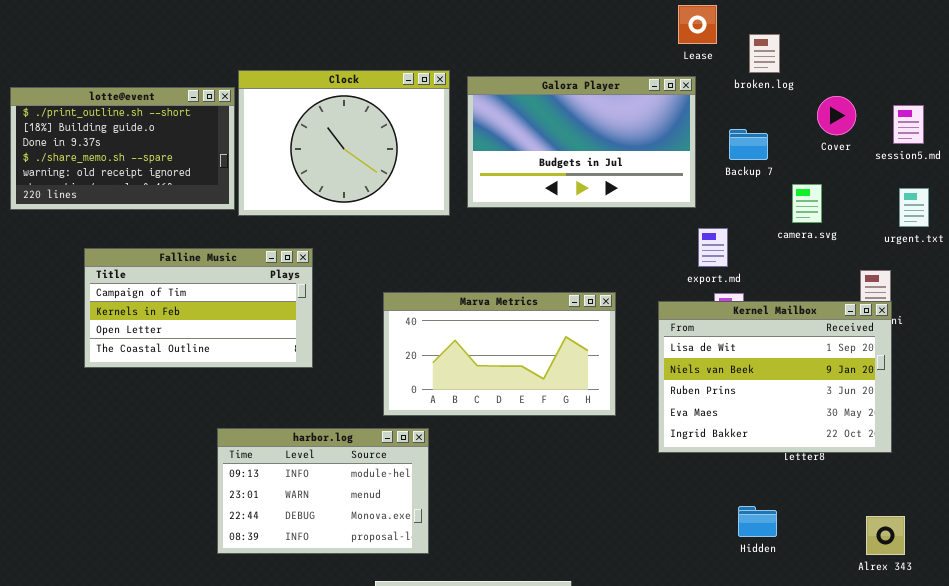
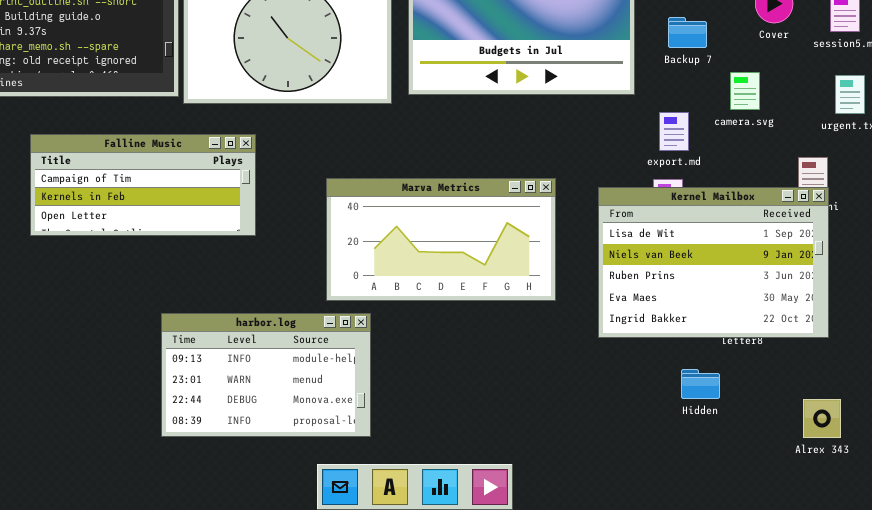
export.md: [698,228,728,267] -> [659,112,689,151], moved
Falline Music: [84,248,313,368] -> [30,134,256,236], resized
Hidden: [738,506,777,537] -> [681,369,720,399], moved

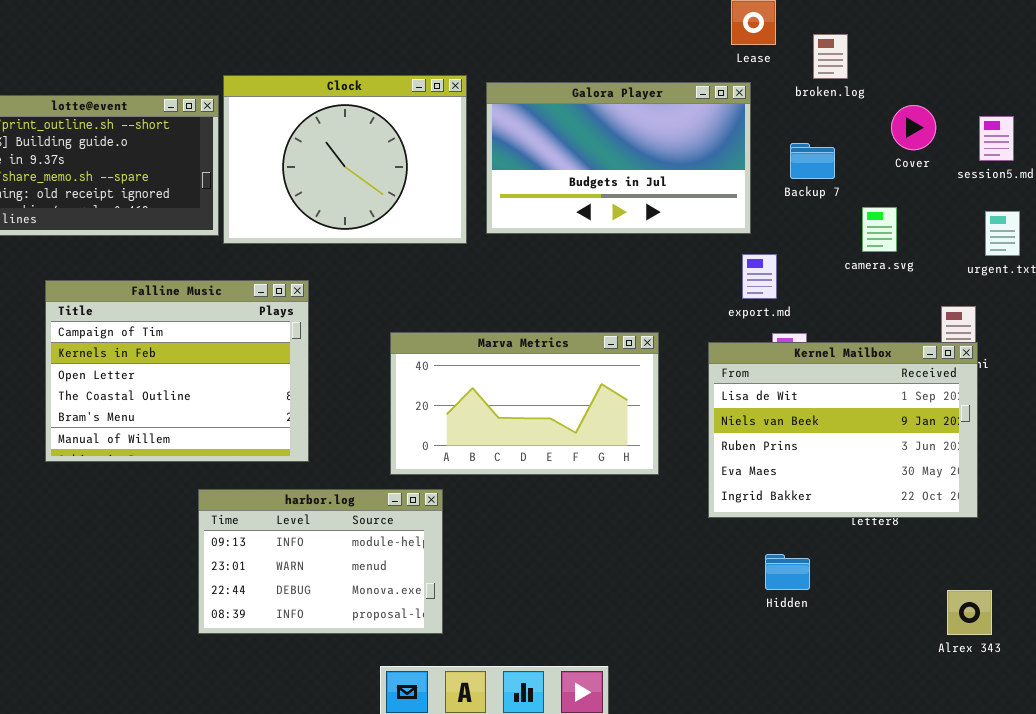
export.md: [659,112,689,151] -> [742,254,777,299], moved
Falline Music: [30,134,256,236] -> [45,280,309,462], resized
Hidden: [681,369,720,399] -> [765,554,810,590], moved

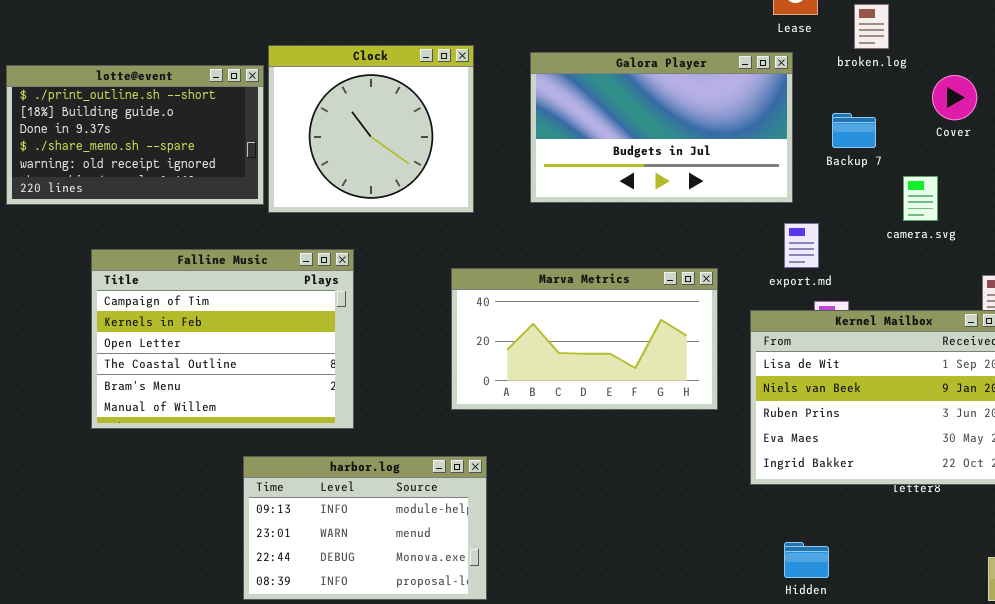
Clock: [223,75,467,244] -> [268,45,474,213], resized
Marva Metrics: [390,332,659,475] -> [451,268,718,410], moved
Hidden: [765,554,810,590] -> [784,542,829,578], moved

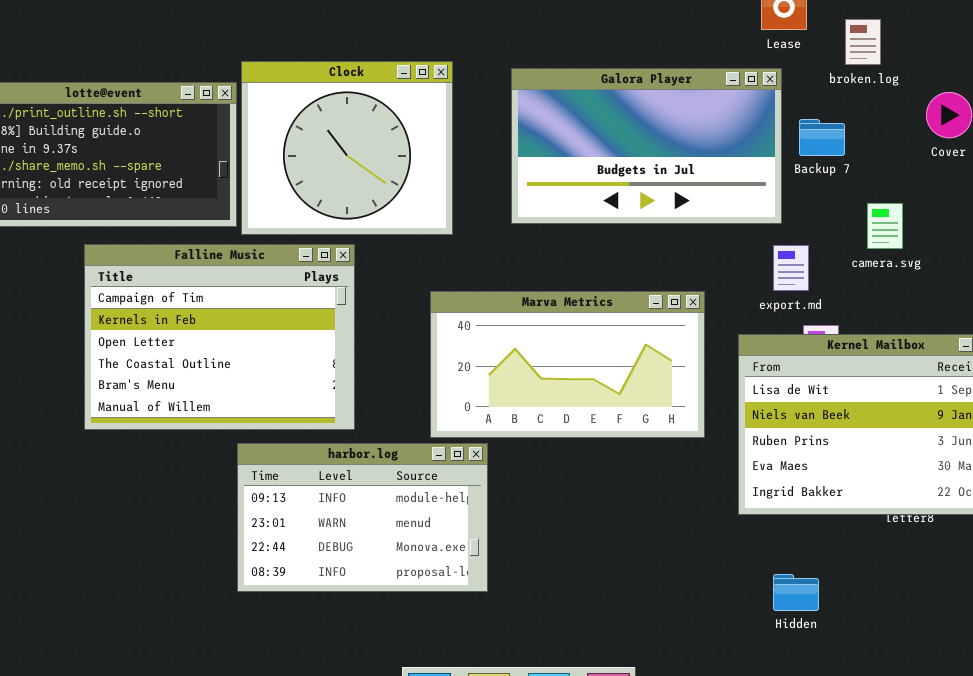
Backup 7: [832,113,876,148] -> [799,119,845,156], moved
camera.svg: [903,176,938,221] -> [867,203,903,249], moved
Falline Music: [91,249,354,429] -> [84,244,355,430], moved
harbor.log: [243,456,487,600] -> [237,443,488,592], moved

